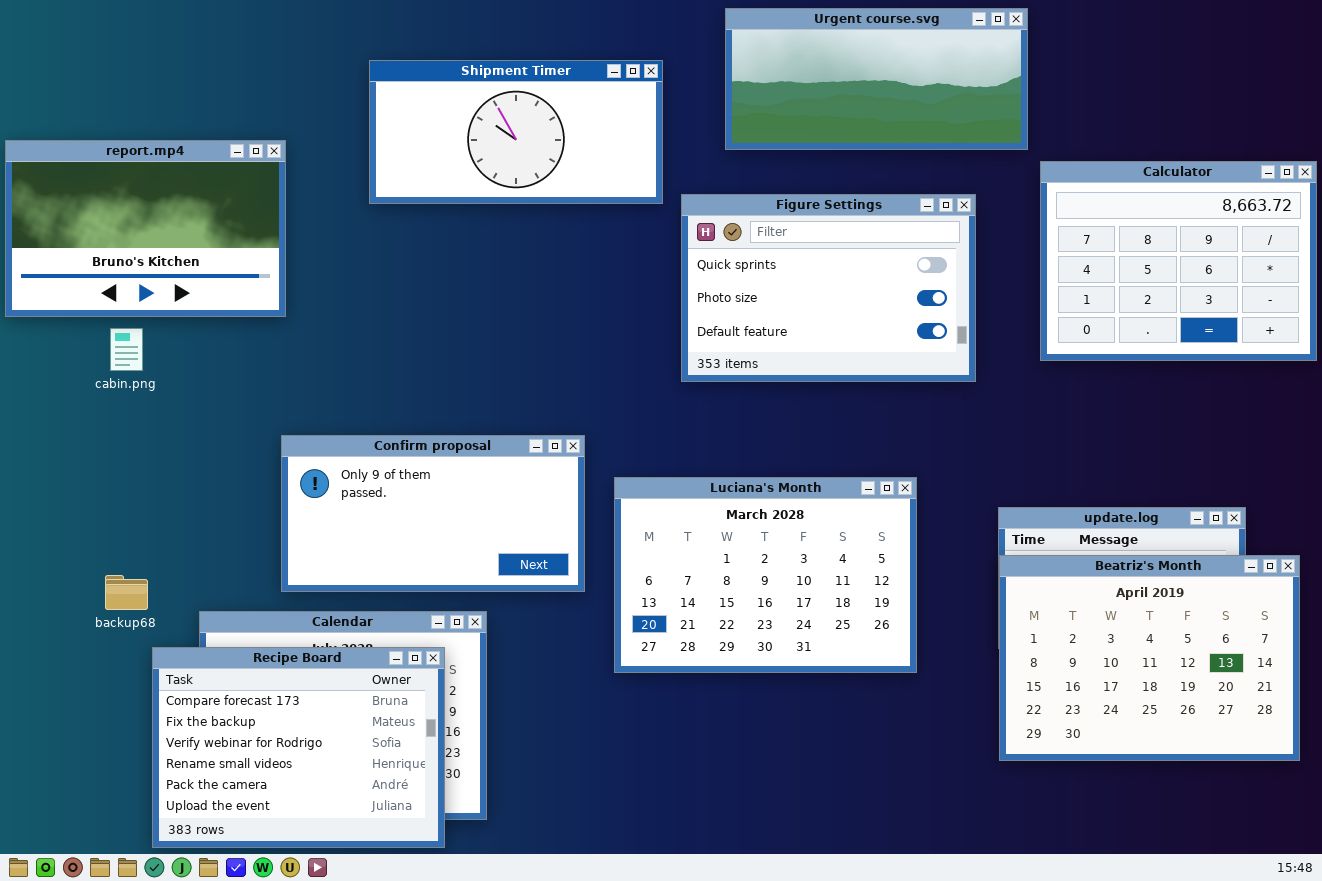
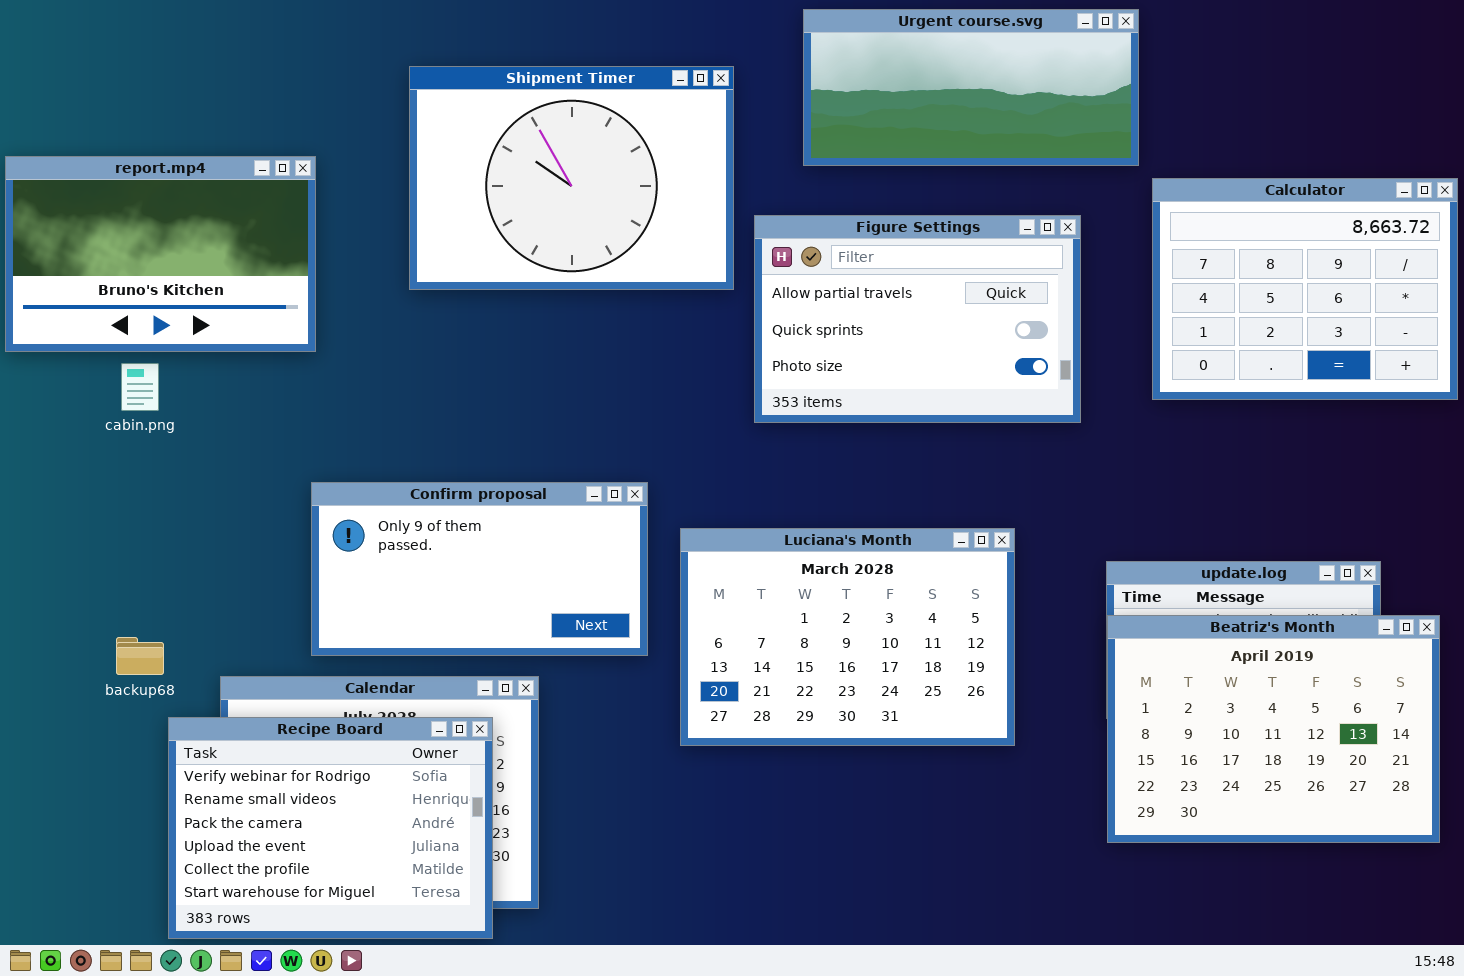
Shipment Timer: [369,60,663,204] -> [409,66,734,290], resized
Figure Settings: [681,194,976,382] -> [754,215,1081,423], scrolled up 1 row
Recipe Board: [152,647,445,848] -> [168,717,493,939], scrolled down 2 rows

